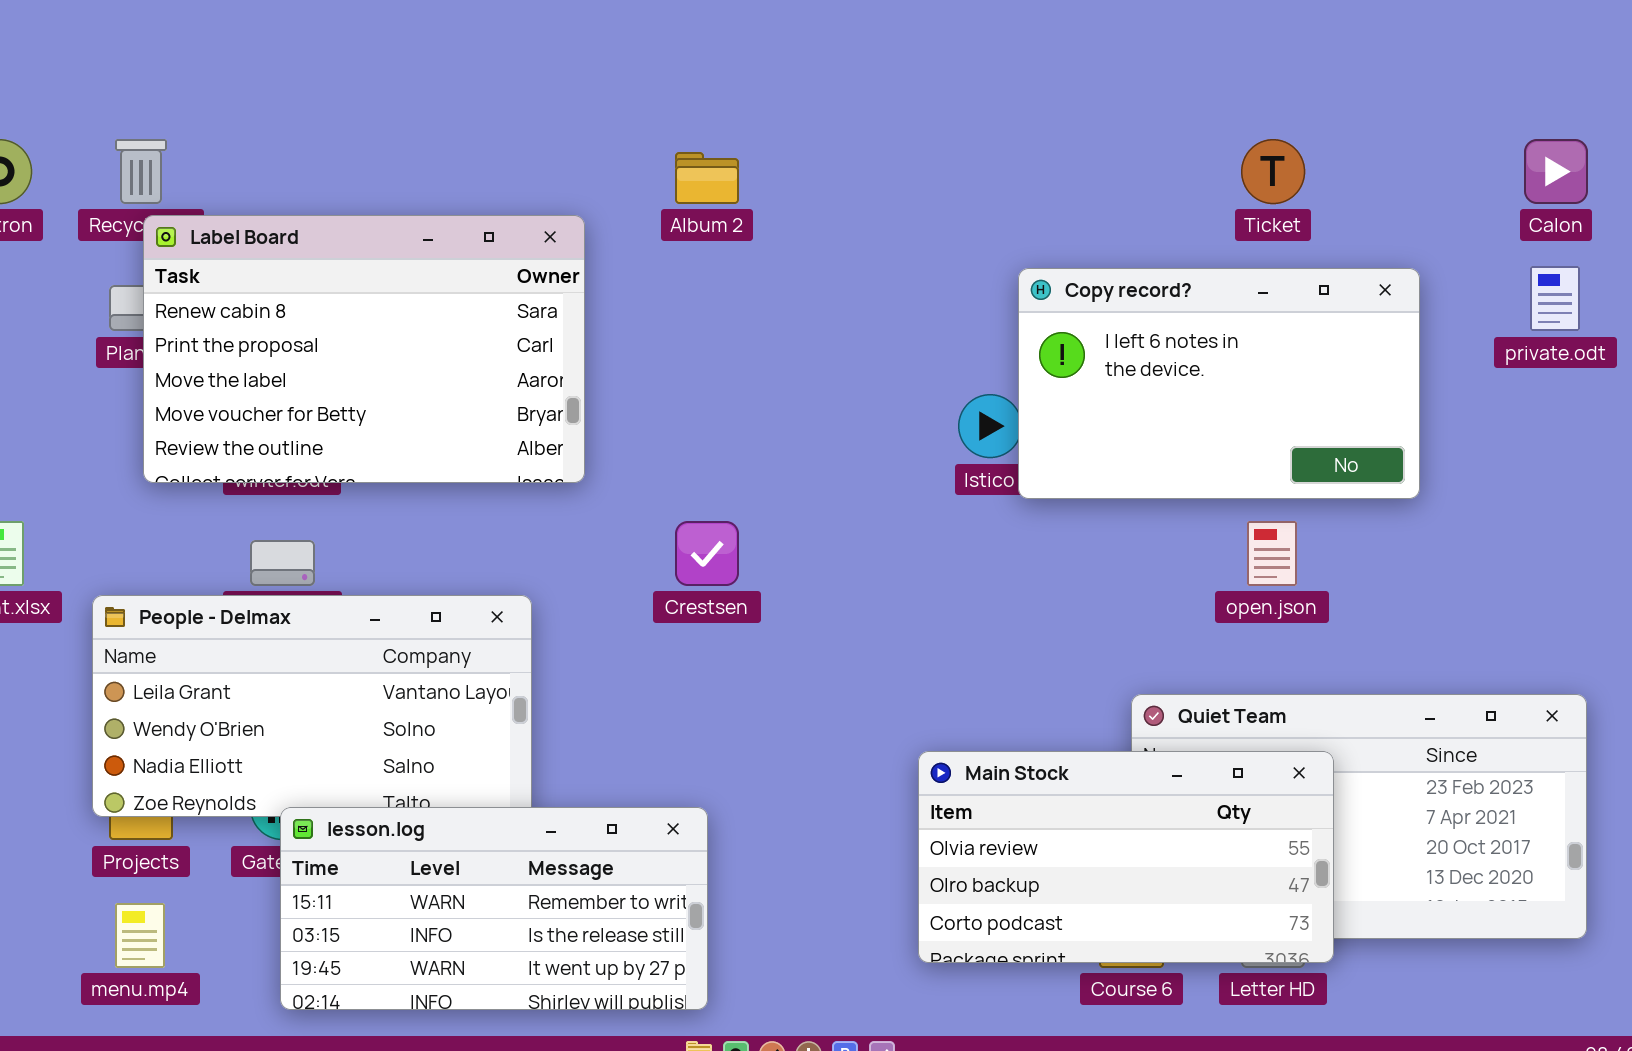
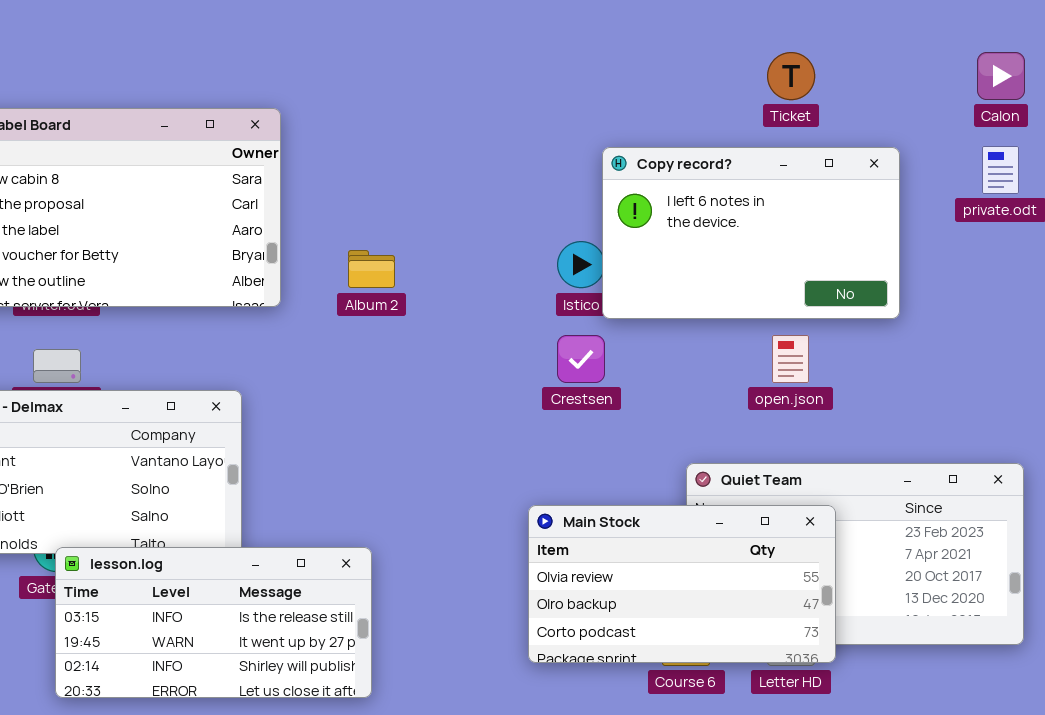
Album 2: [675,152,739,204] -> [348,250,395,288], moved
Crestsen: [675,521,739,586] -> [557,335,605,383], moved
lesson.log: [280,807,708,1010] -> [55,547,372,698], scrolled down 1 row

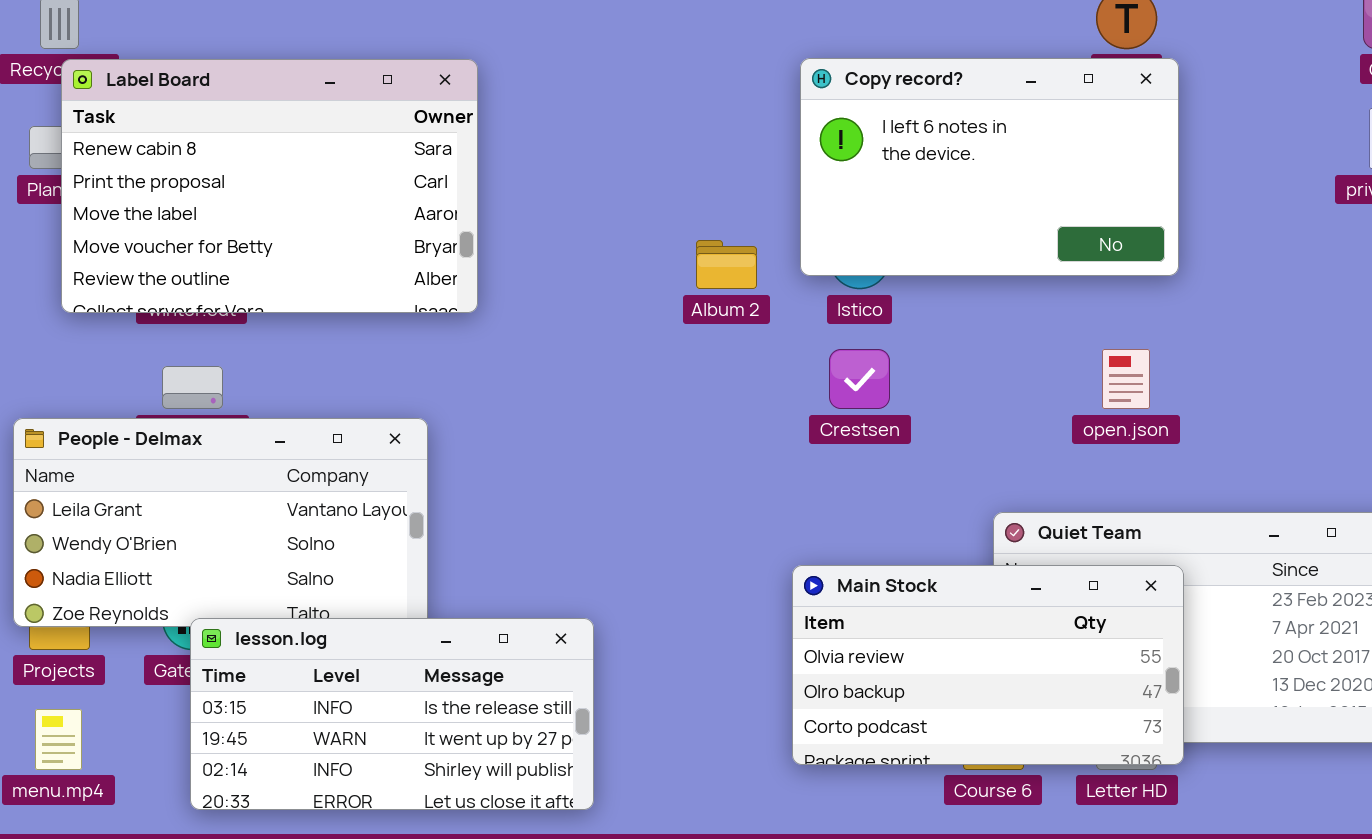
Copy record?: [602,147,900,319] -> [800,58,1179,276], moved
Album 2: [348,250,395,288] -> [696,240,757,289], moved

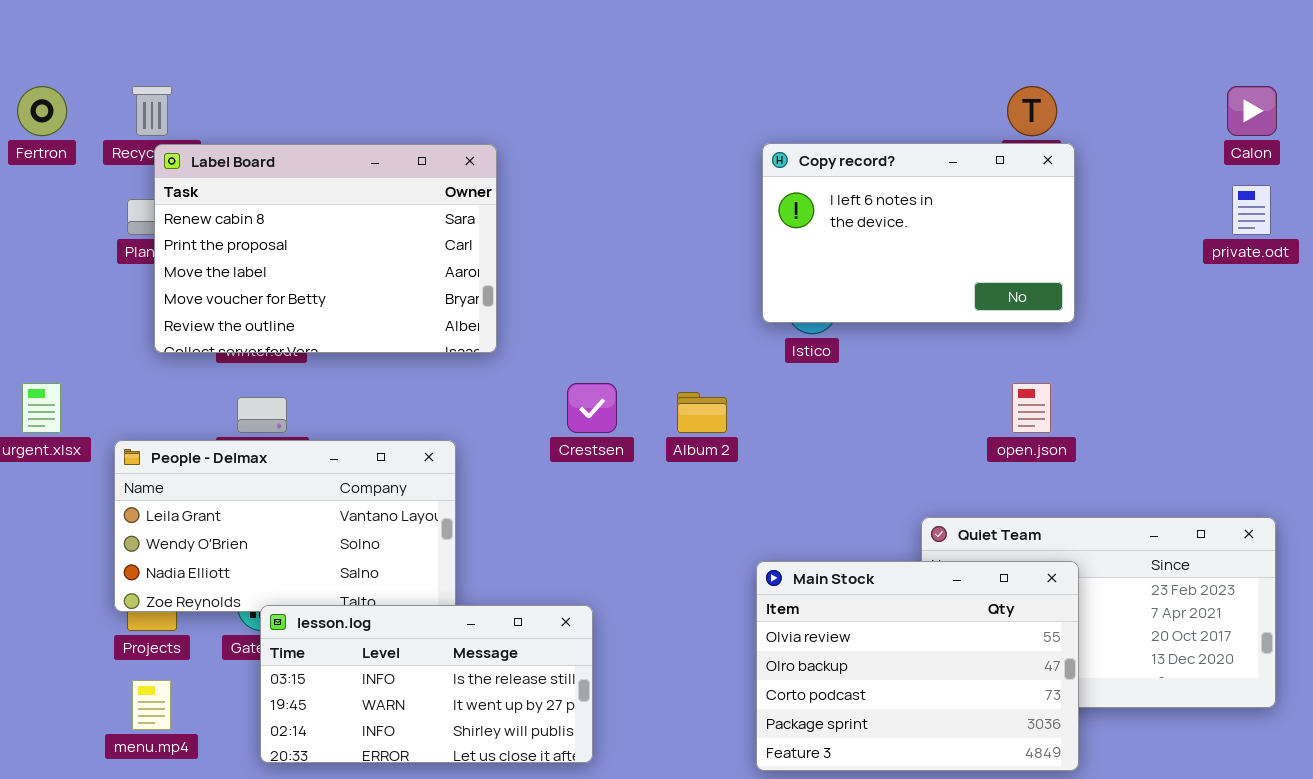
Album 2: [696,240,757,289] -> [677,392,727,433], moved
Crestsen: [829,349,890,409] -> [567,383,617,433], moved
Main Stock: [792,565,1184,765] -> [756,561,1079,771], resized

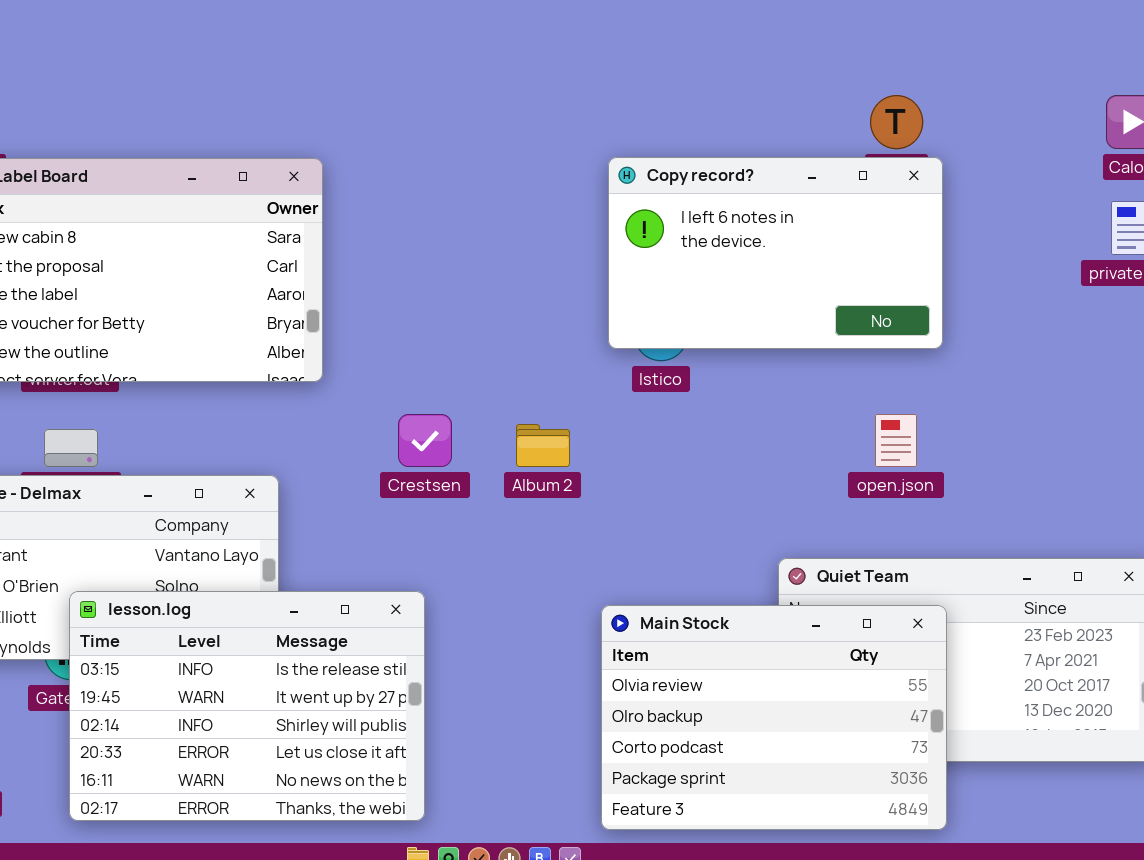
lesson.log: [260,605,593,763] -> [69,591,425,821], resized

